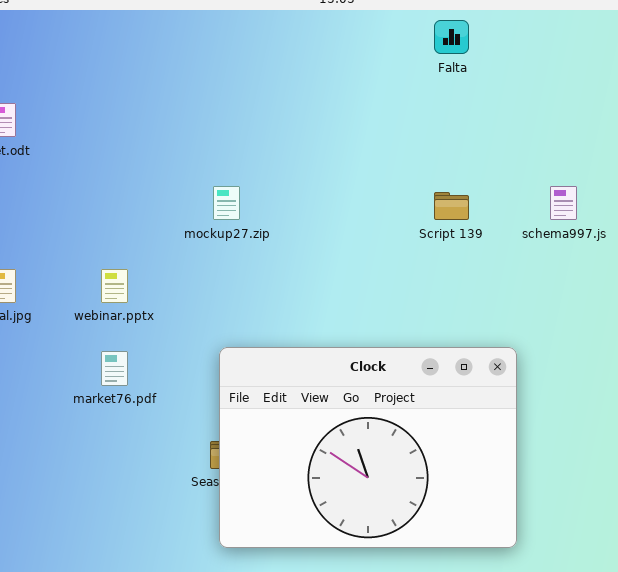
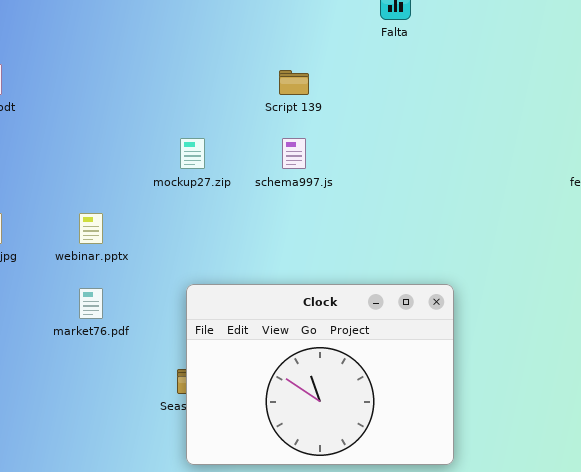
schema997.js: [550,186,577,220] -> [282,138,306,169], moved
Script 139: [434,192,469,220] -> [279,70,309,95], moved

